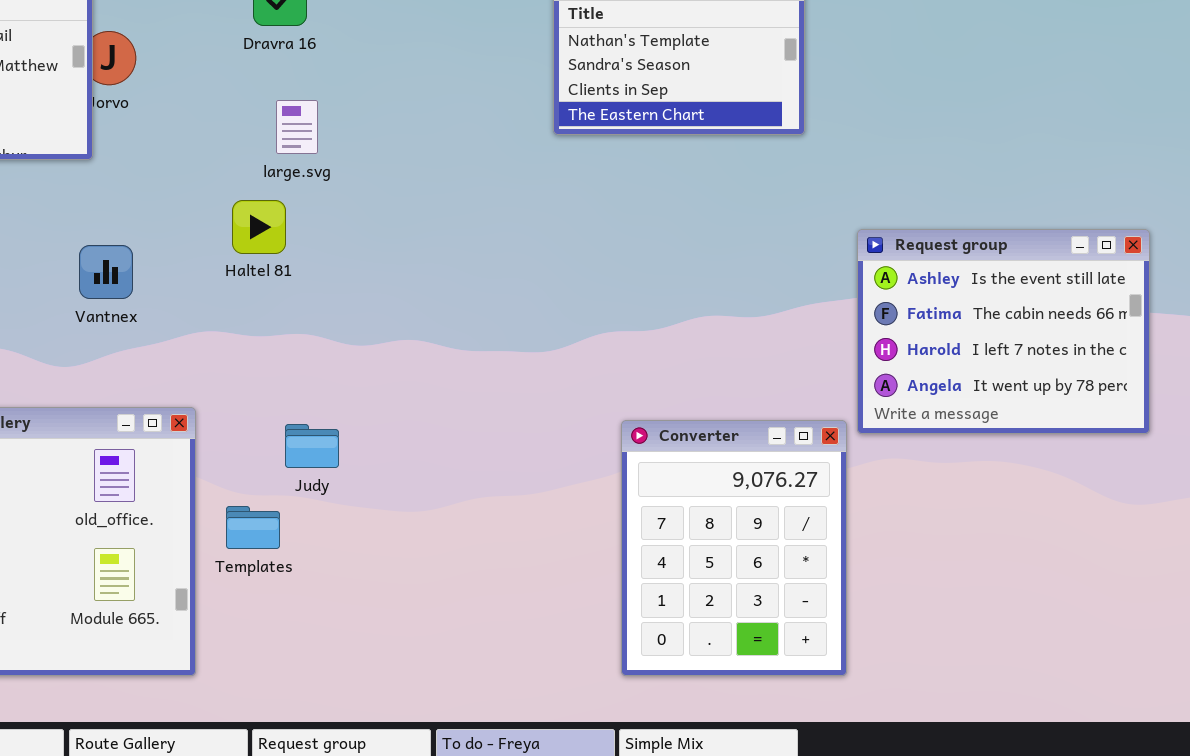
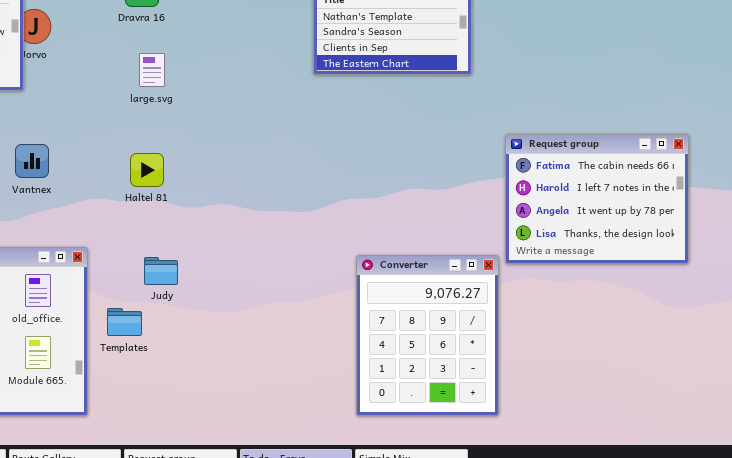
Haltel 81: [232,200,286,254] -> [130,153,164,187], moved
Request group: [857,229,1150,434] -> [505,134,689,264], scrolled down 1 row

